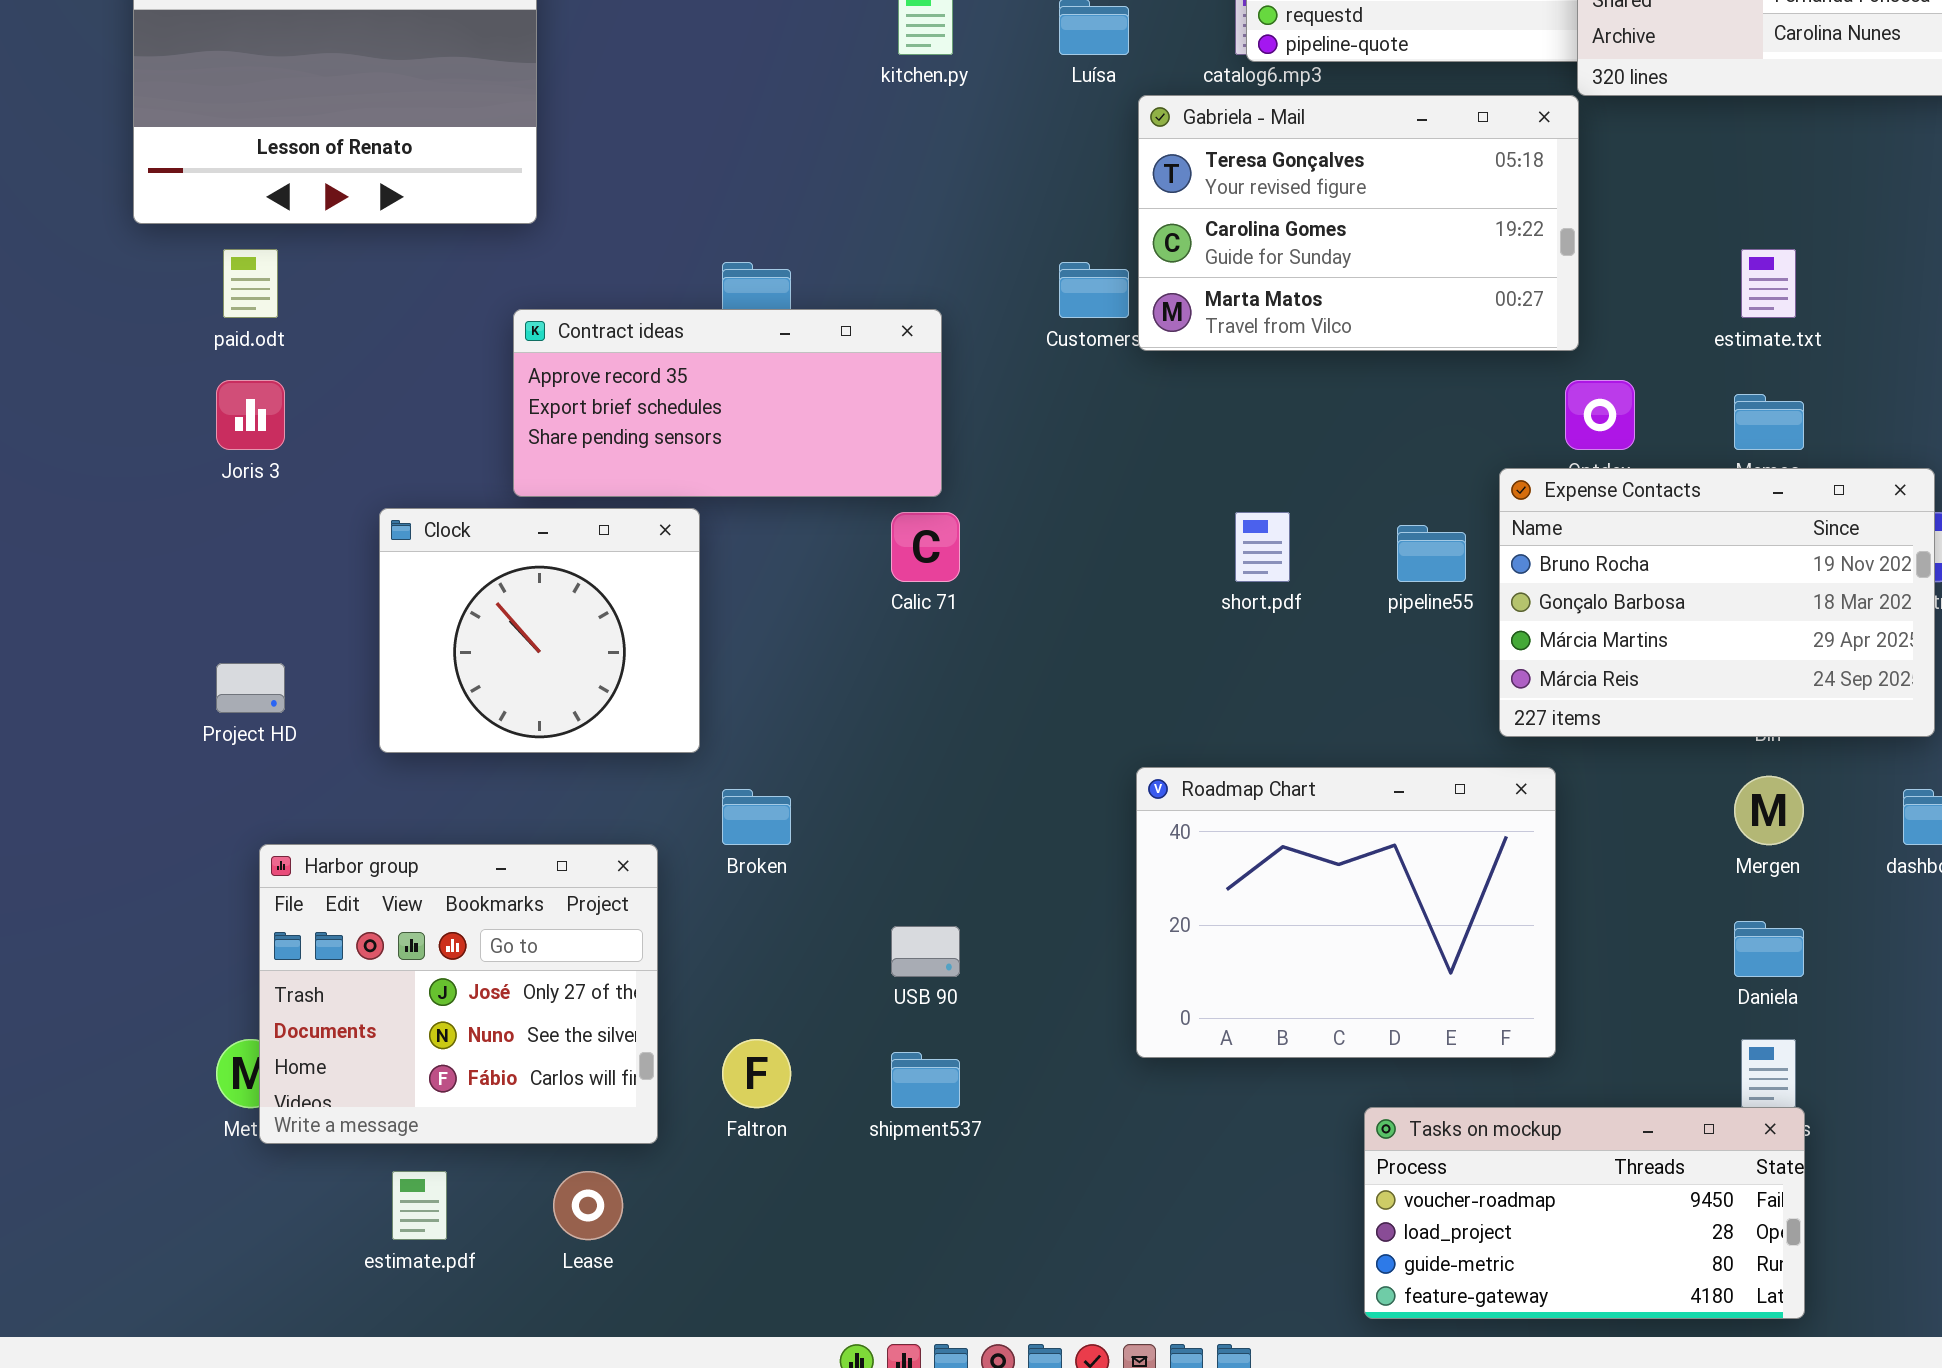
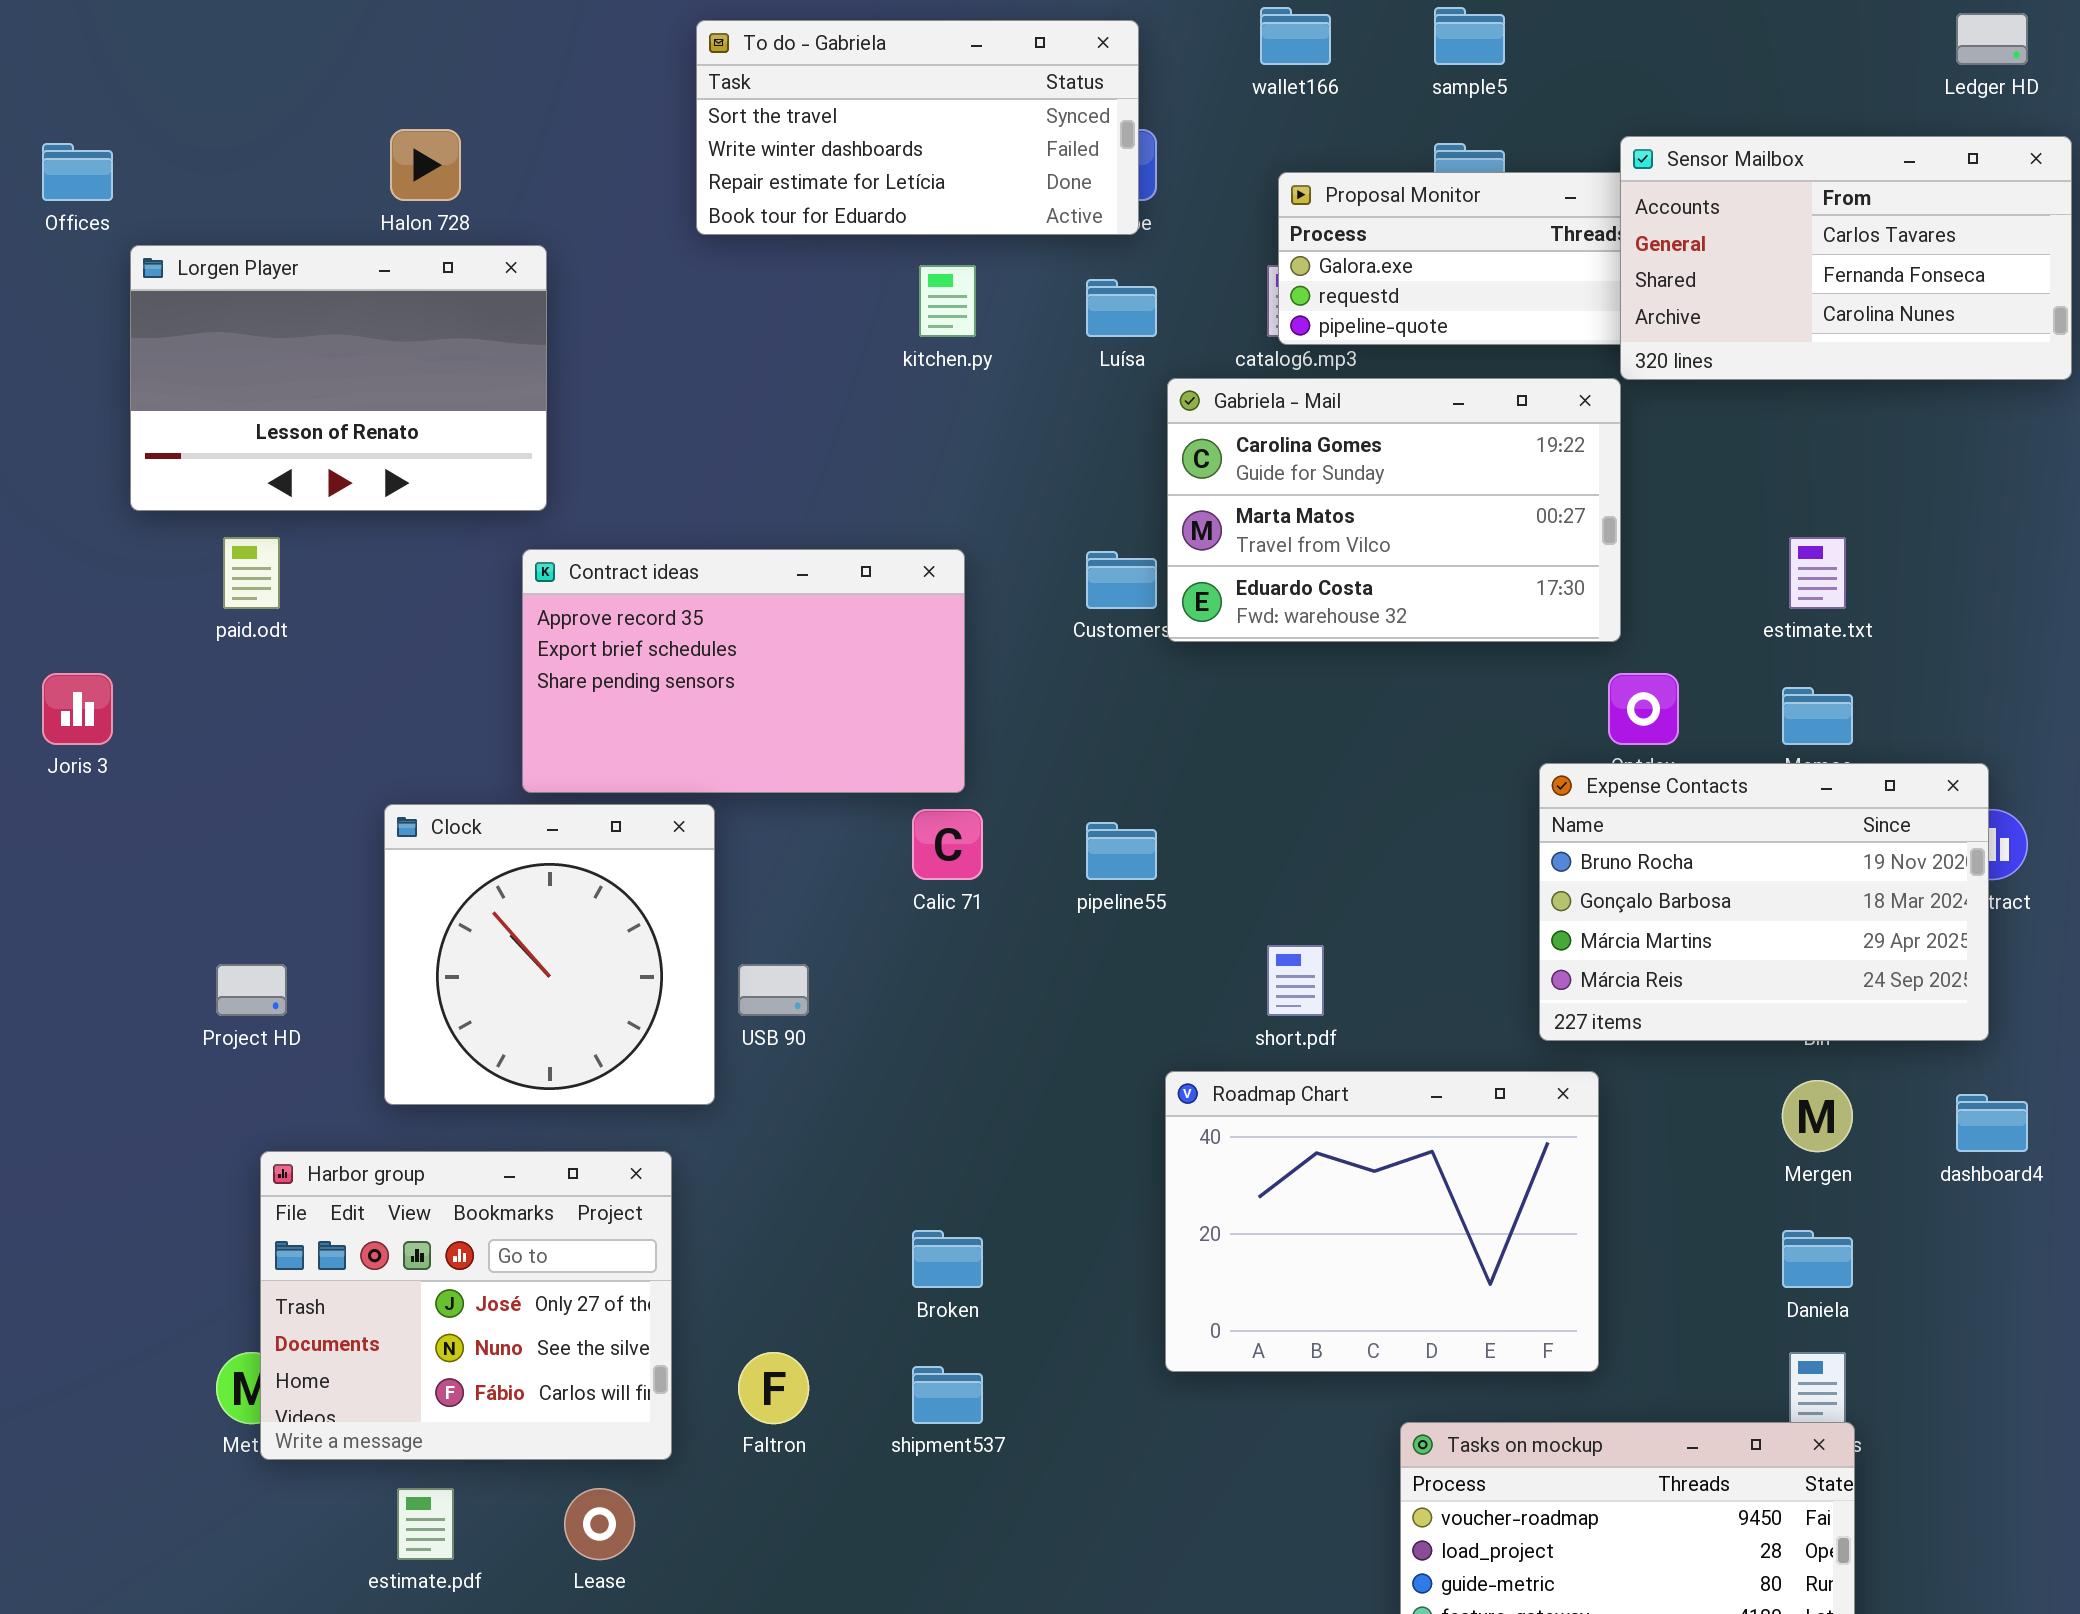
Gabriela - Mail: [1138,95,1579,351] -> [1167,378,1621,642], scrolled down 1 row
Contract ideas: [513,309,942,497] -> [522,549,965,793], resized
Joris 3: [216,380,285,450] -> [42,673,113,745], moved
Clock: [379,508,700,753] -> [384,804,715,1105], resized
short.pdf: [1235,512,1290,582] -> [1267,945,1324,1016], moved
pipeline55: [1397,525,1466,582] -> [1086,822,1157,880], moved
Broken: [722,789,791,845] -> [912,1230,983,1288], moved
USB 90: [891,926,960,977] -> [738,964,809,1016], moved

